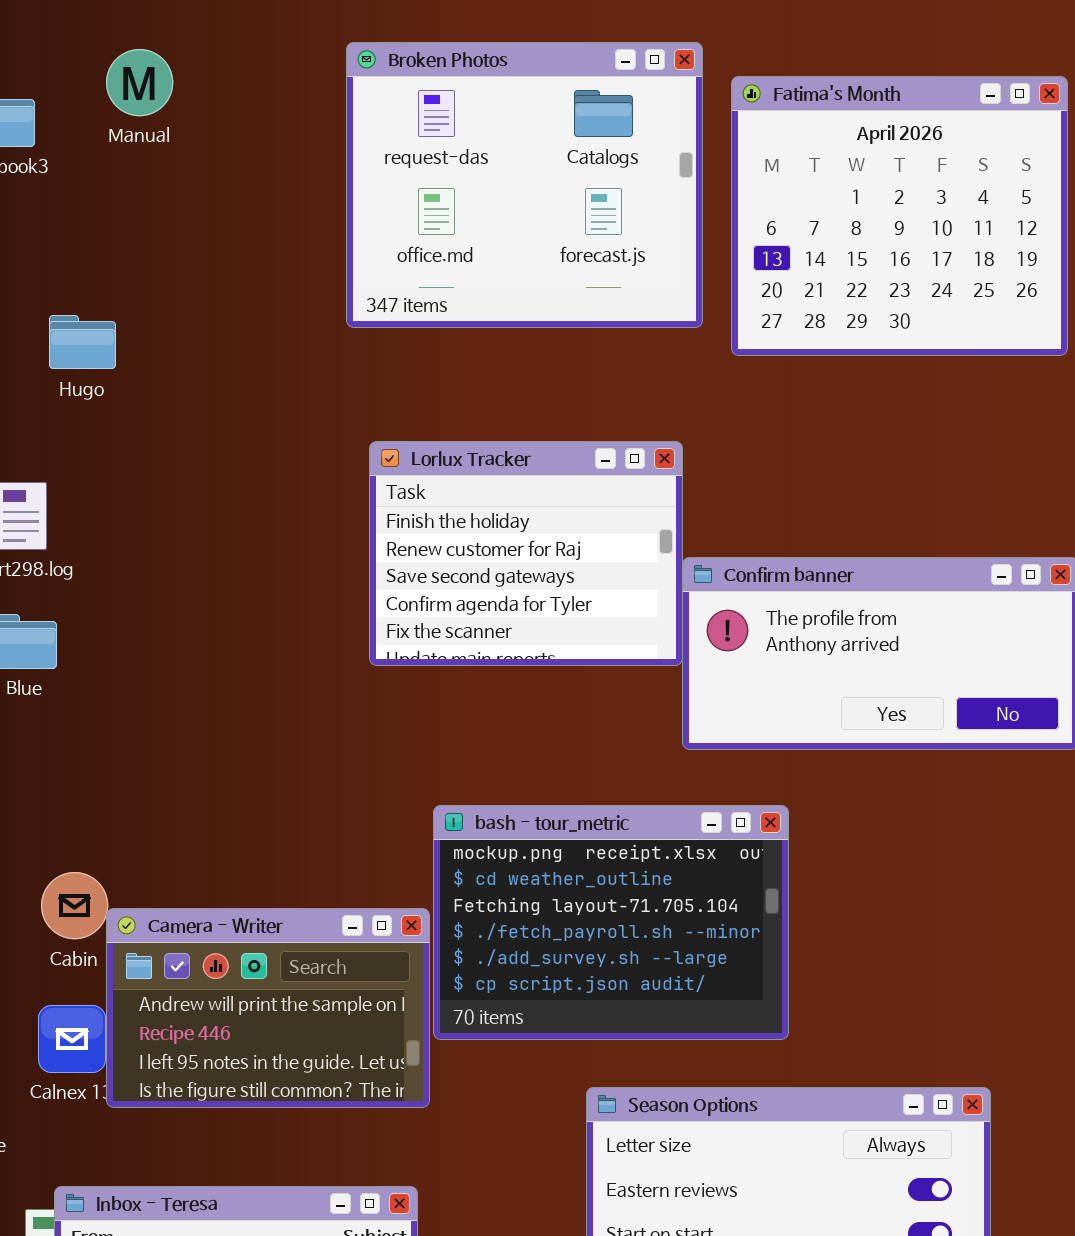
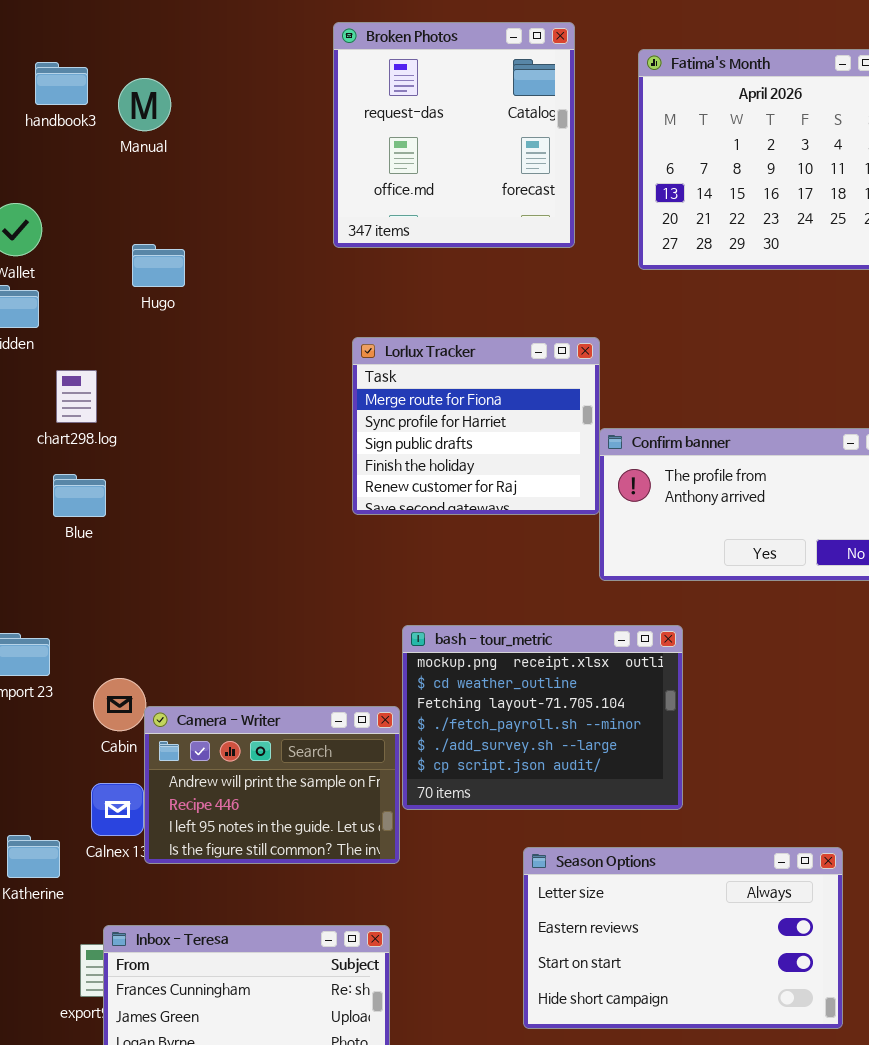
Broken Photos: [346,42,703,328] -> [333,22,575,248], resized
Manual: [106,49,173,116] -> [118,78,171,131], moved
Hugo: [49,315,116,369] -> [132,244,185,287], moved
Lorlux Tracker: [369,441,683,666] -> [352,337,600,515], scrolled up 3 rows

